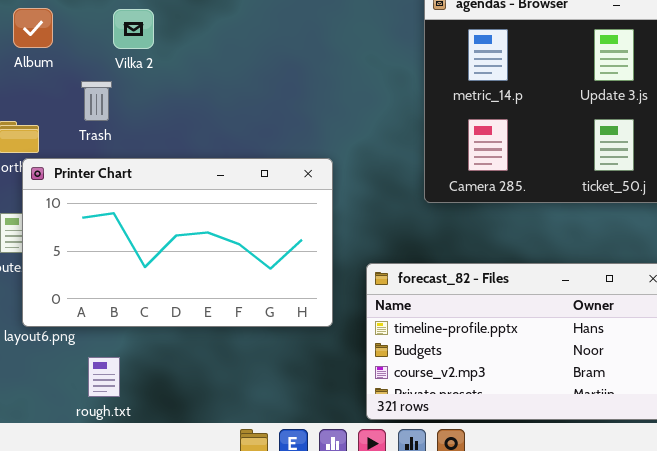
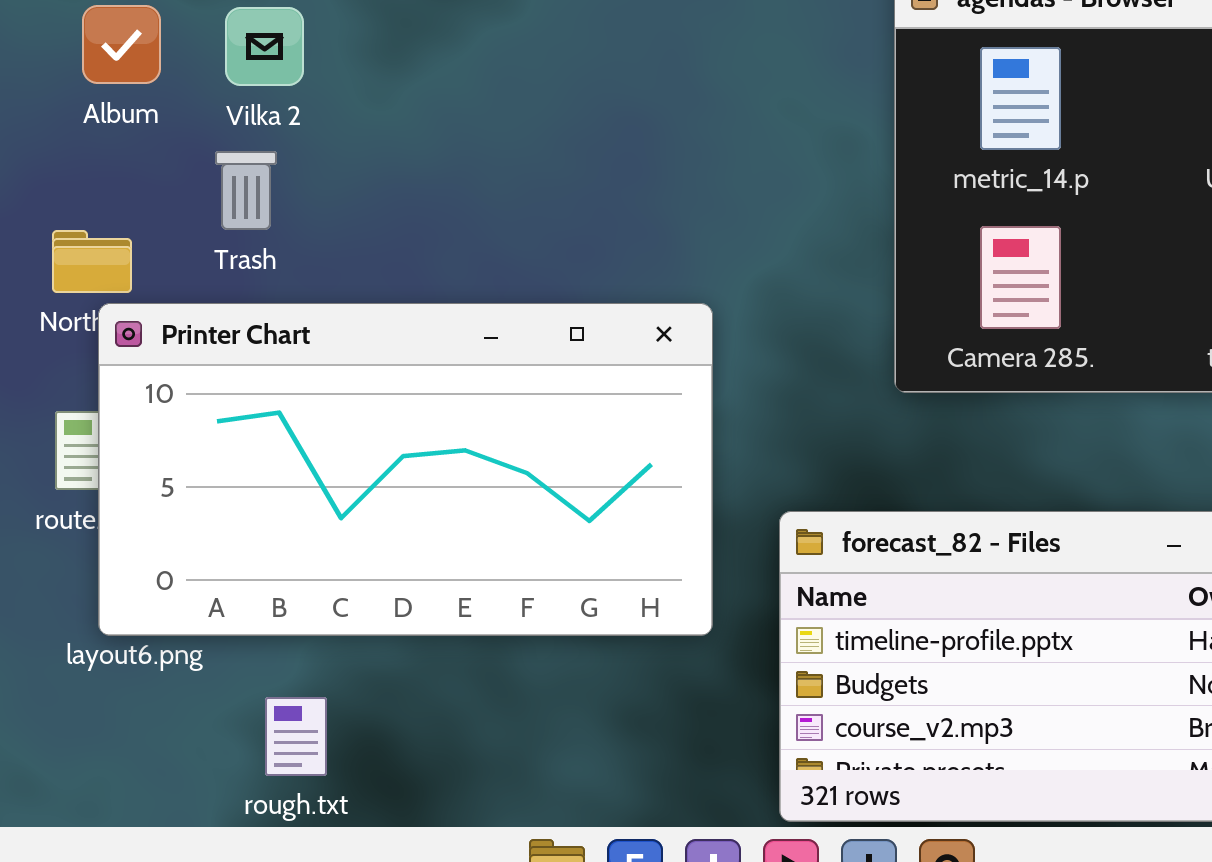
Vilka 2: [113,9,154,49] -> [225,7,304,86], moved
rough.txt: [88,357,120,397] -> [265,697,327,776], moved

